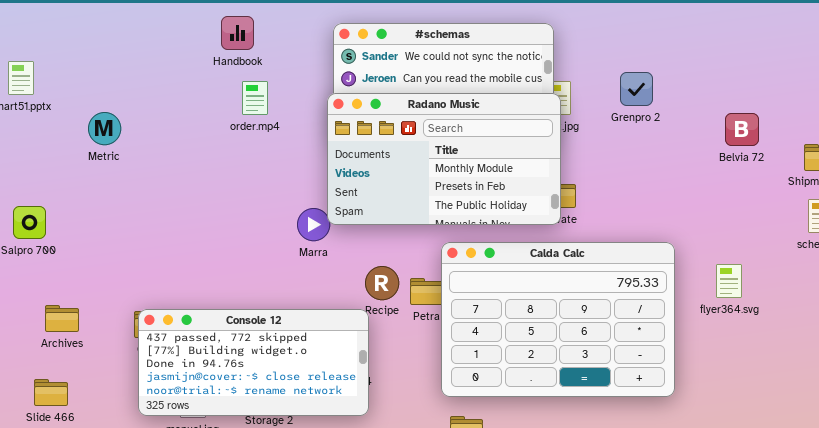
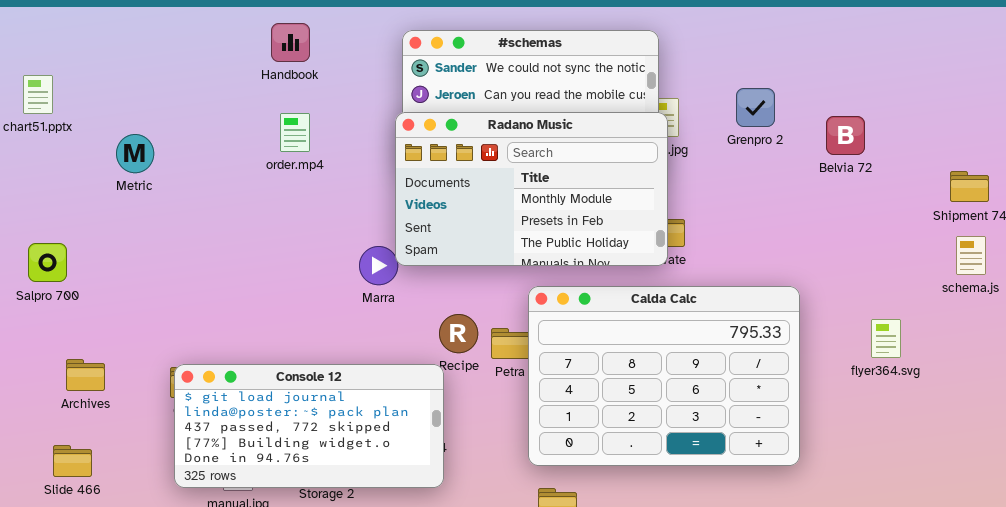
order.mp4: [242,81,268,115] -> [280,113,310,152], moved
Belvia 72: [725,113,759,146] -> [826,116,865,155], moved
flyer364.svg: [716,264,742,298] -> [871,319,901,358], moved
Console 12: [138,309,369,416] -> [174,364,444,488], scrolled up 2 rows

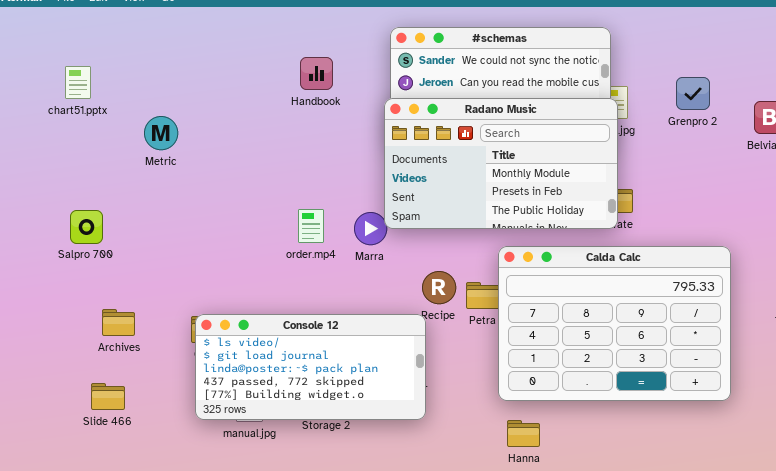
Handbook: [271,23,310,62] -> [300,57,333,90], moved
order.mp4: [280,113,310,152] -> [298,209,324,243], moved
Console 12: [174,364,444,488] -> [195,314,426,420], scrolled up 1 row

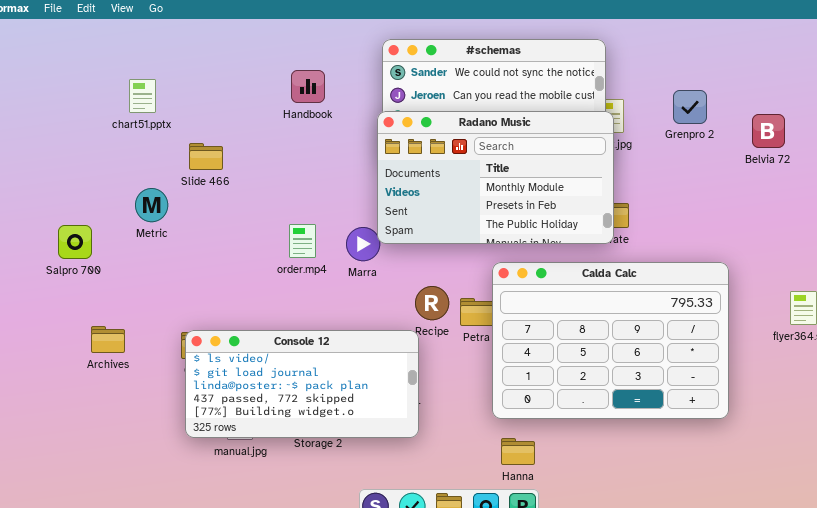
chart51.pptx: [65,66,91,99] -> [129,79,156,113], moved
Metric: [144,116,178,150] -> [135,188,168,222], moved
Slide 466: [91,383,125,410] -> [189,143,223,170], moved

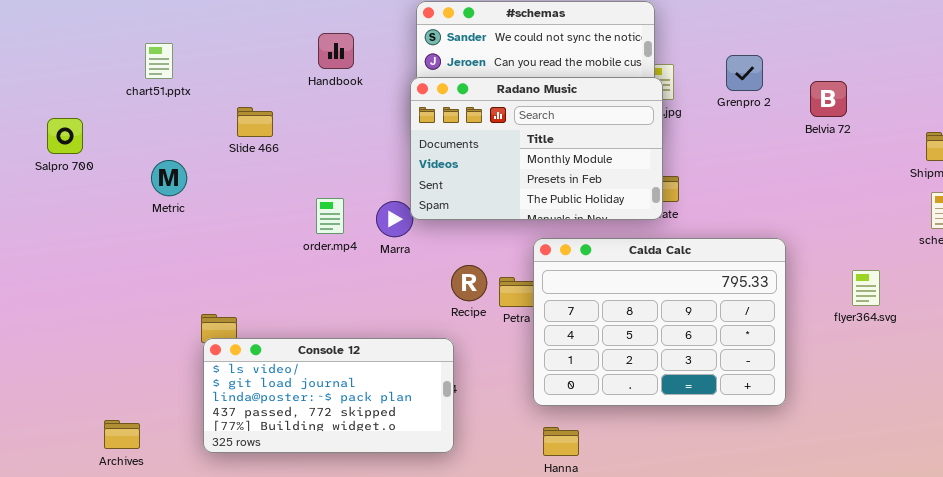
Slide 466: [189,143,223,170] -> [237,107,273,137], moved
Salpro 700: [58,225,92,259] -> [47,118,83,154], moved
Archives: [91,326,125,353] -> [104,420,140,449], moved
Console 12: [185,330,419,438] -> [203,338,454,453], moved

